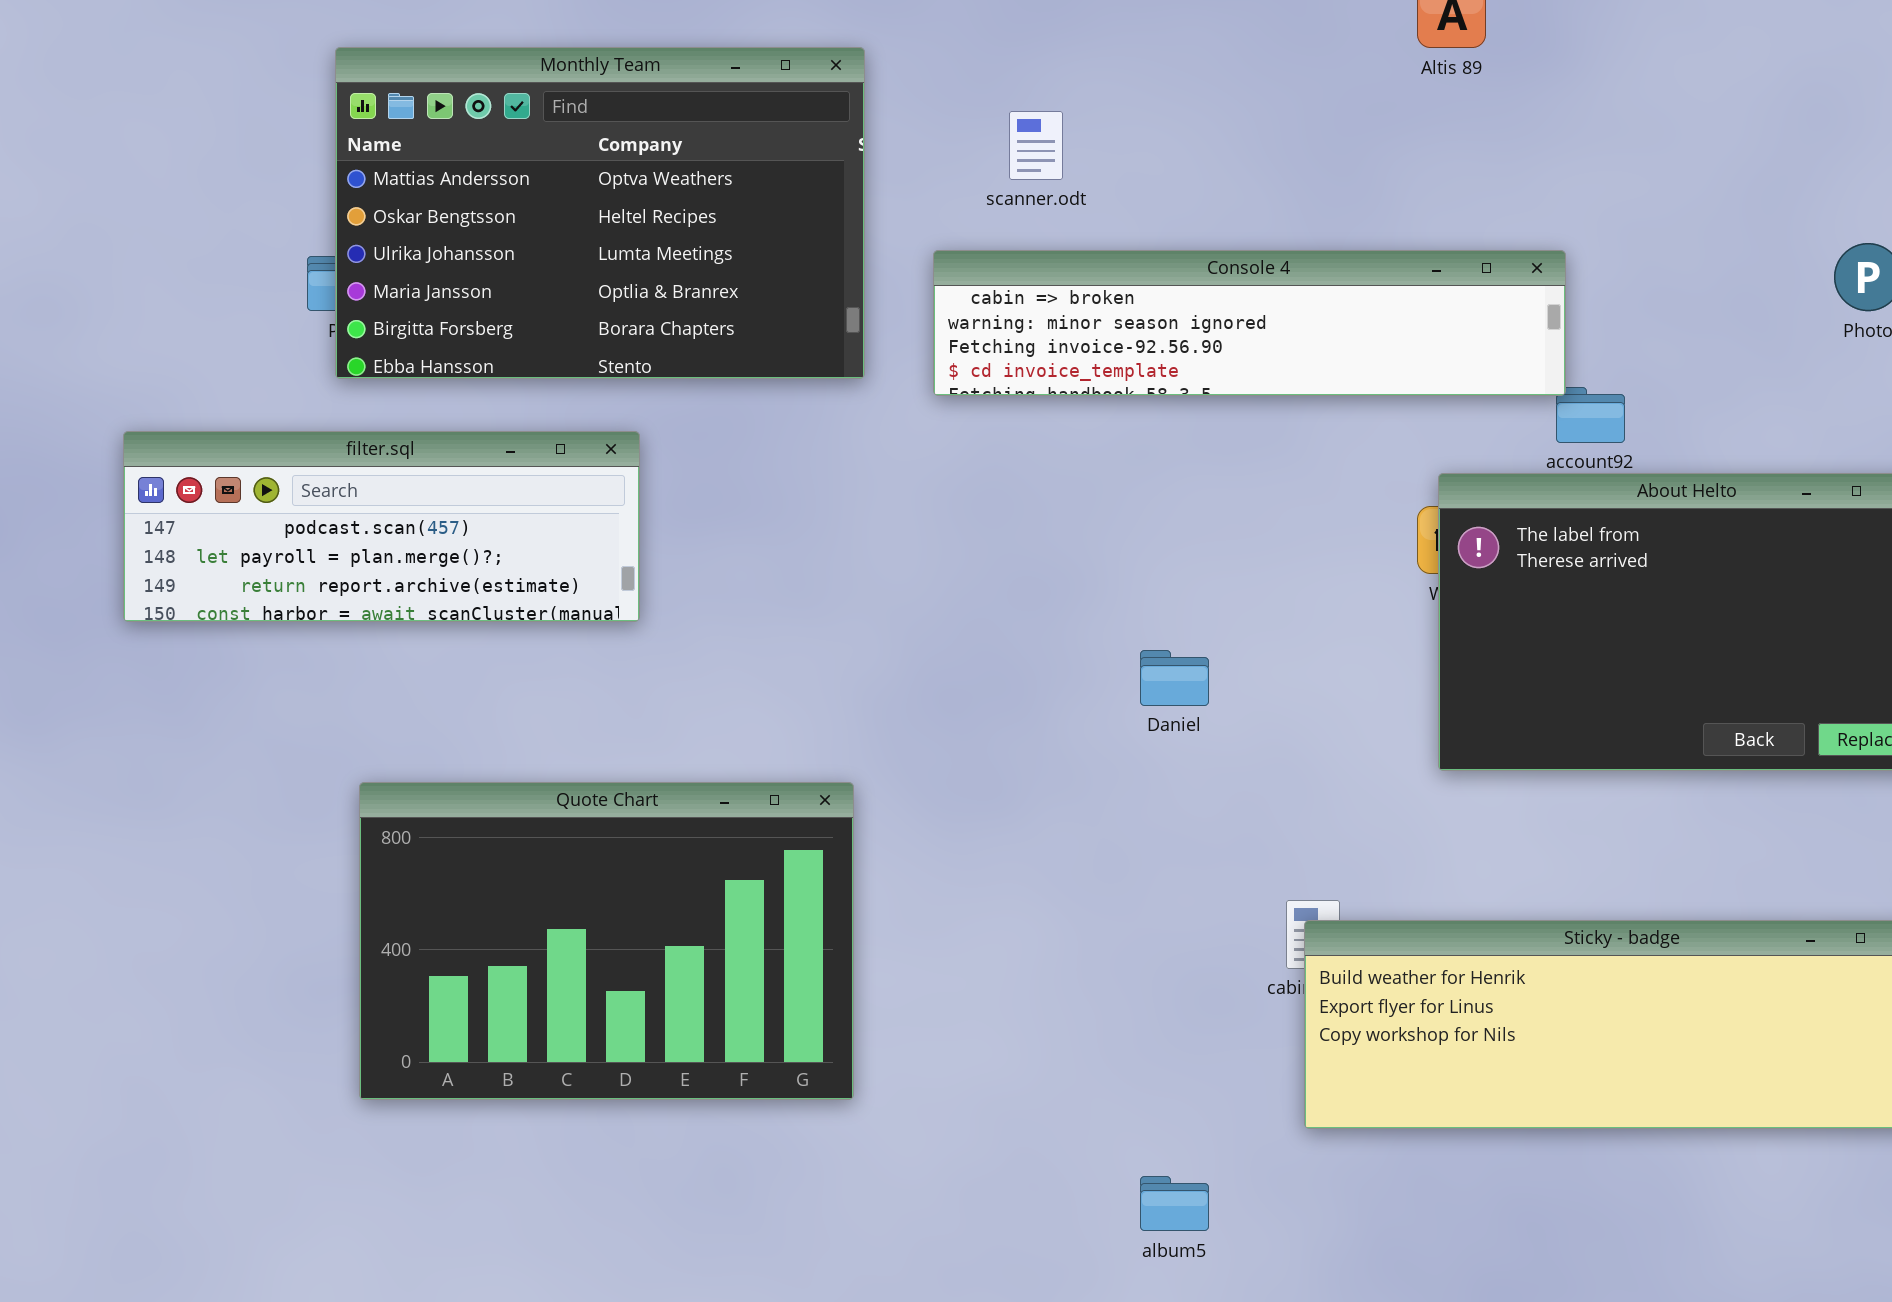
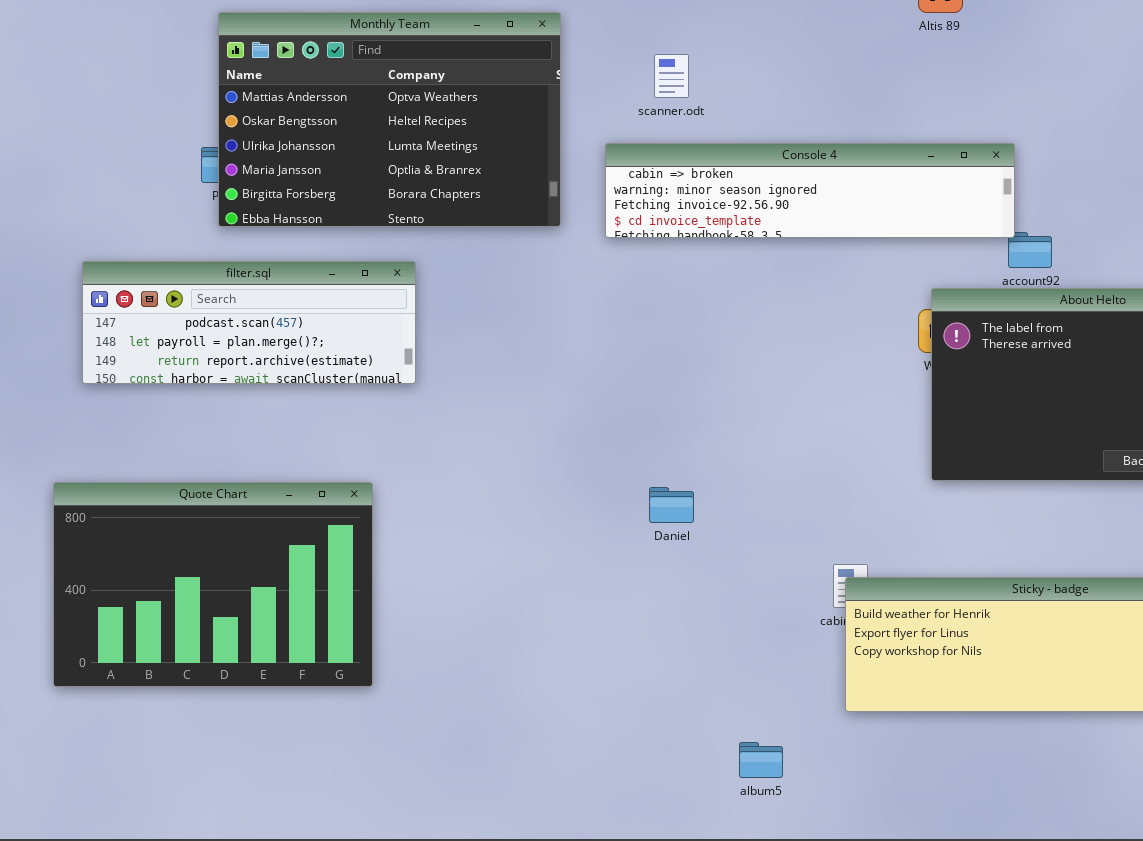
Daniel: [1140,650,1209,706] -> [649,487,694,523], moved
Quote Chart: [359,782,854,1100] -> [53,482,373,687], moved

